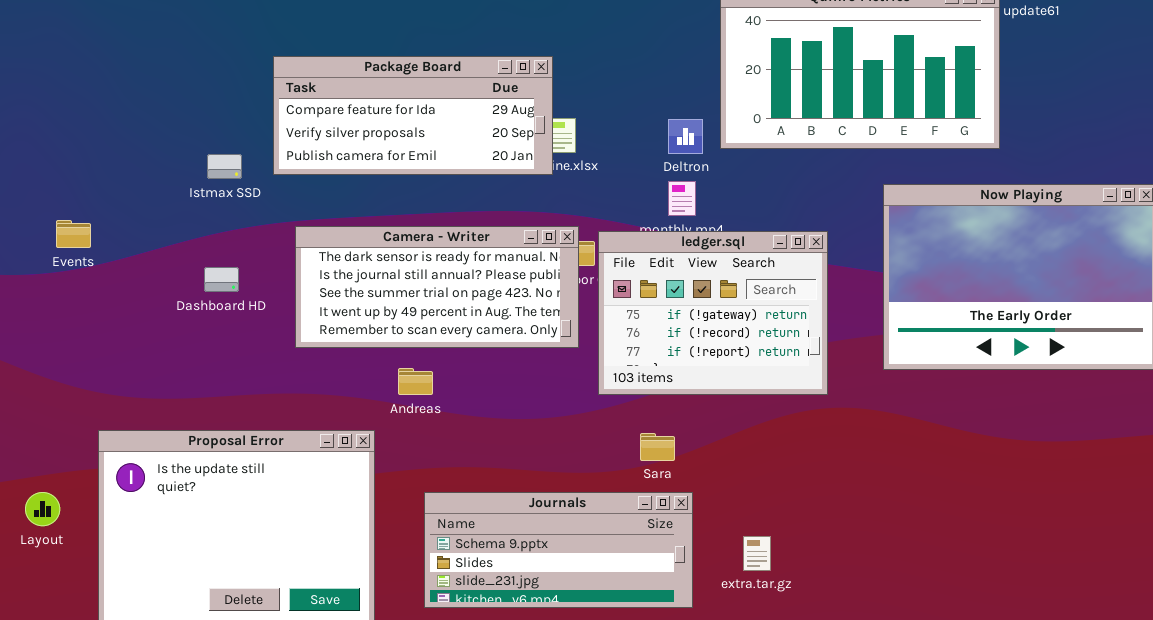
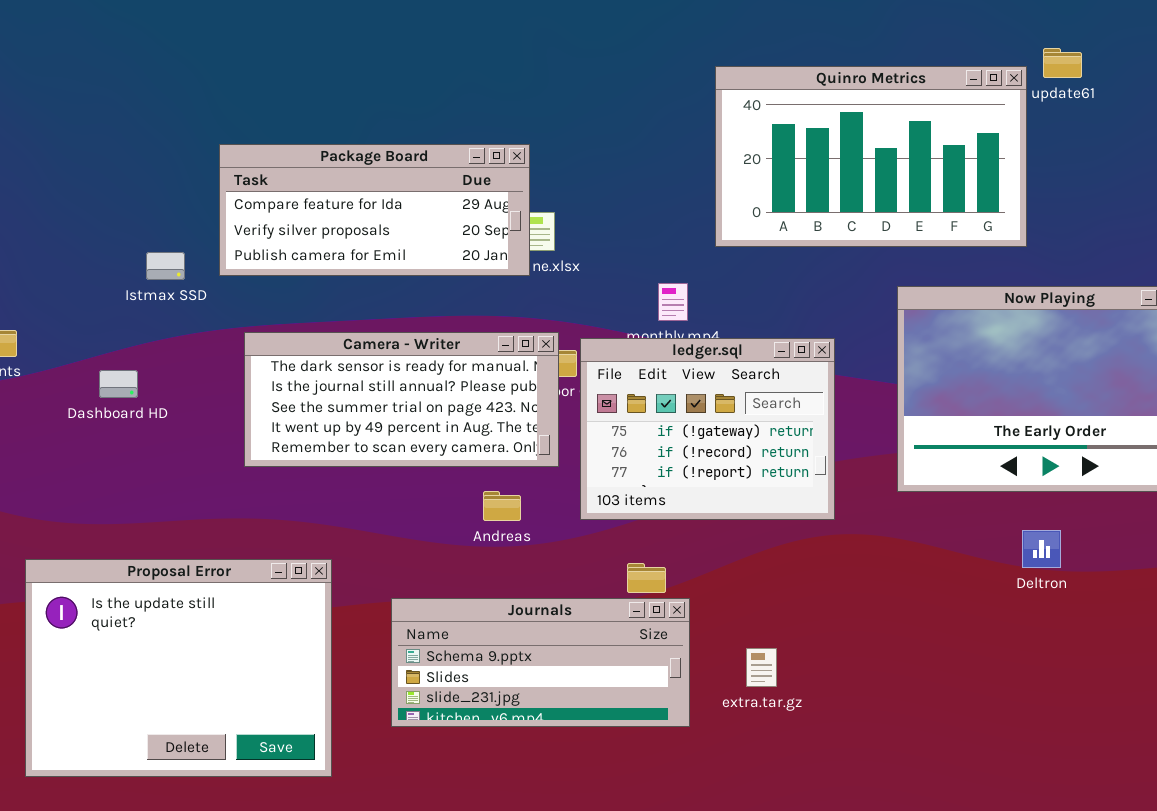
Deltron: [668,119,703,154] -> [1022,530,1061,568], moved
Dashboard HD: [204,267,239,292] -> [99,370,138,398], moved
Andreas: [398,368,433,395] -> [483,491,521,521], moved
Journals: [424,492,693,608] -> [391,598,690,727], moved
extra.tar.gz: [743,536,771,571] -> [746,648,777,687], moved

